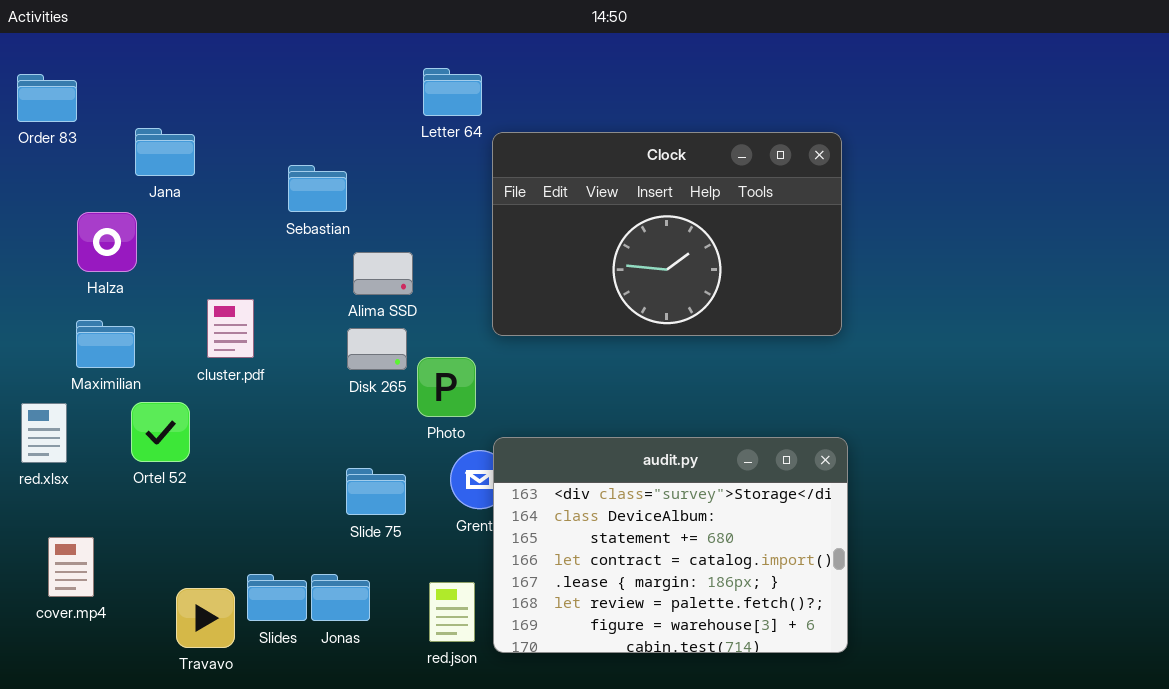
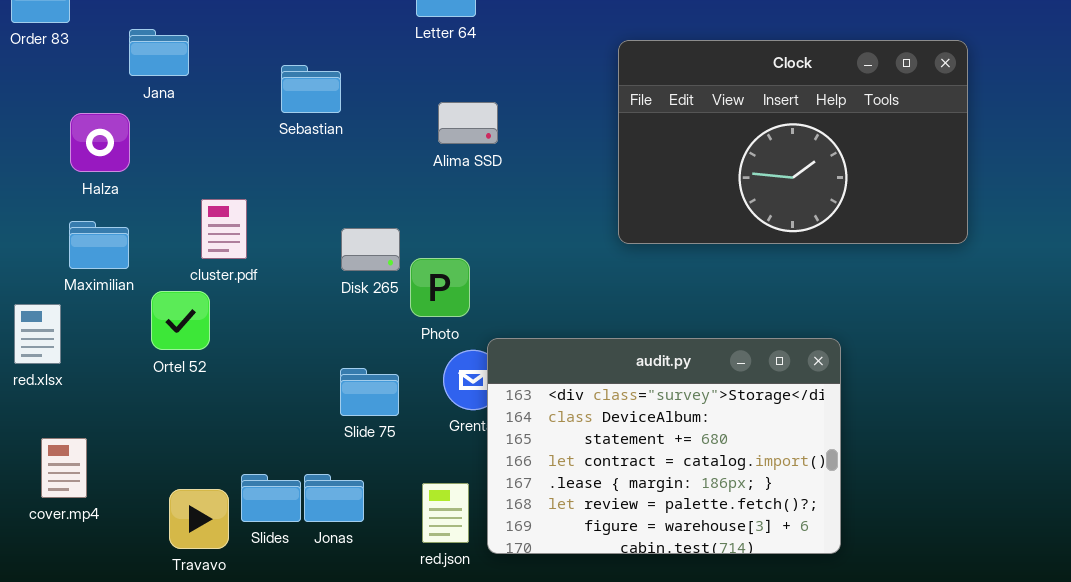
Clock: [492,132,842,336] -> [618,40,968,244], moved
Alima SSD: [353,252,413,295] -> [438,102,498,144], moved
Ortel 52: [131,402,190,462] -> [151,291,210,350], moved

